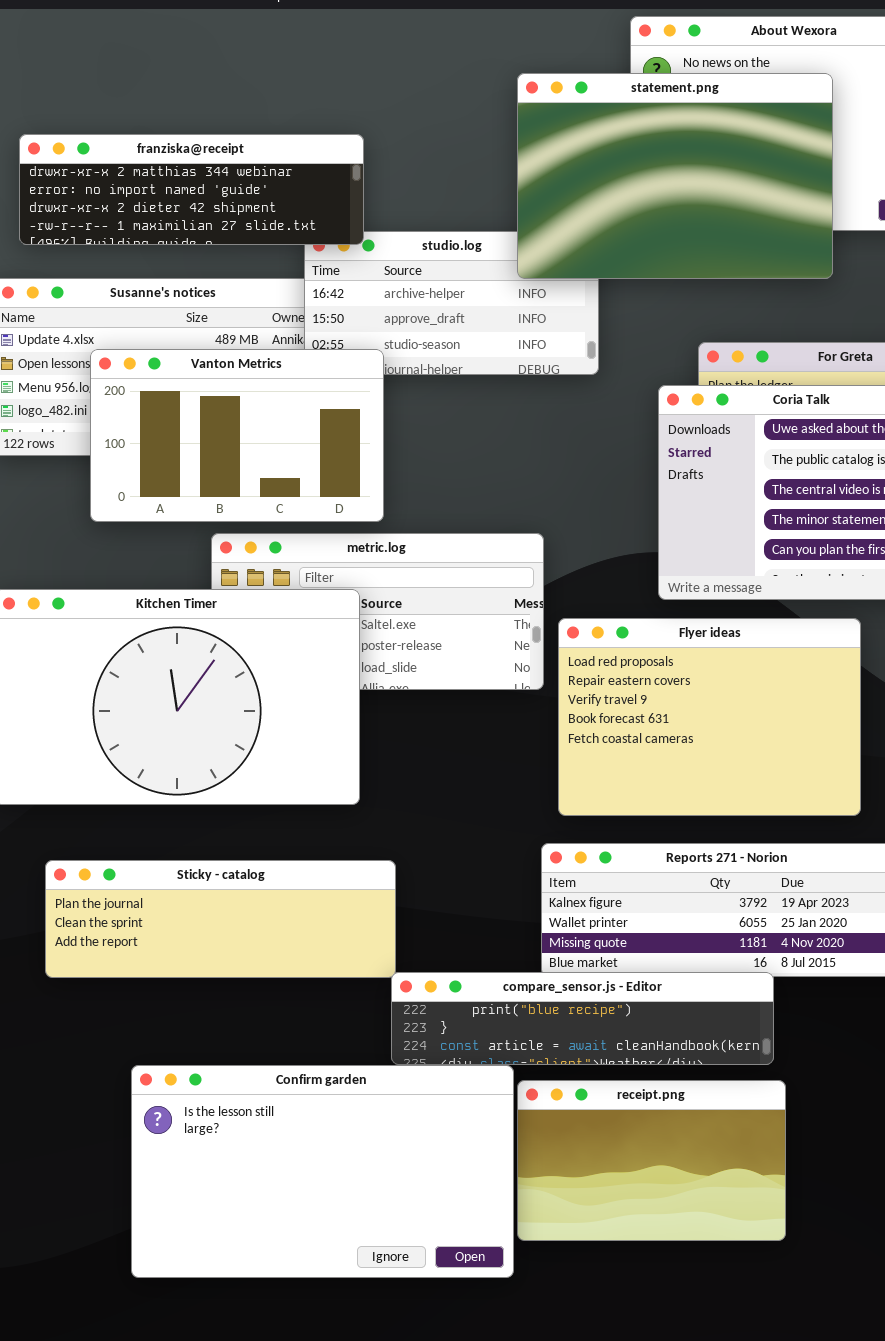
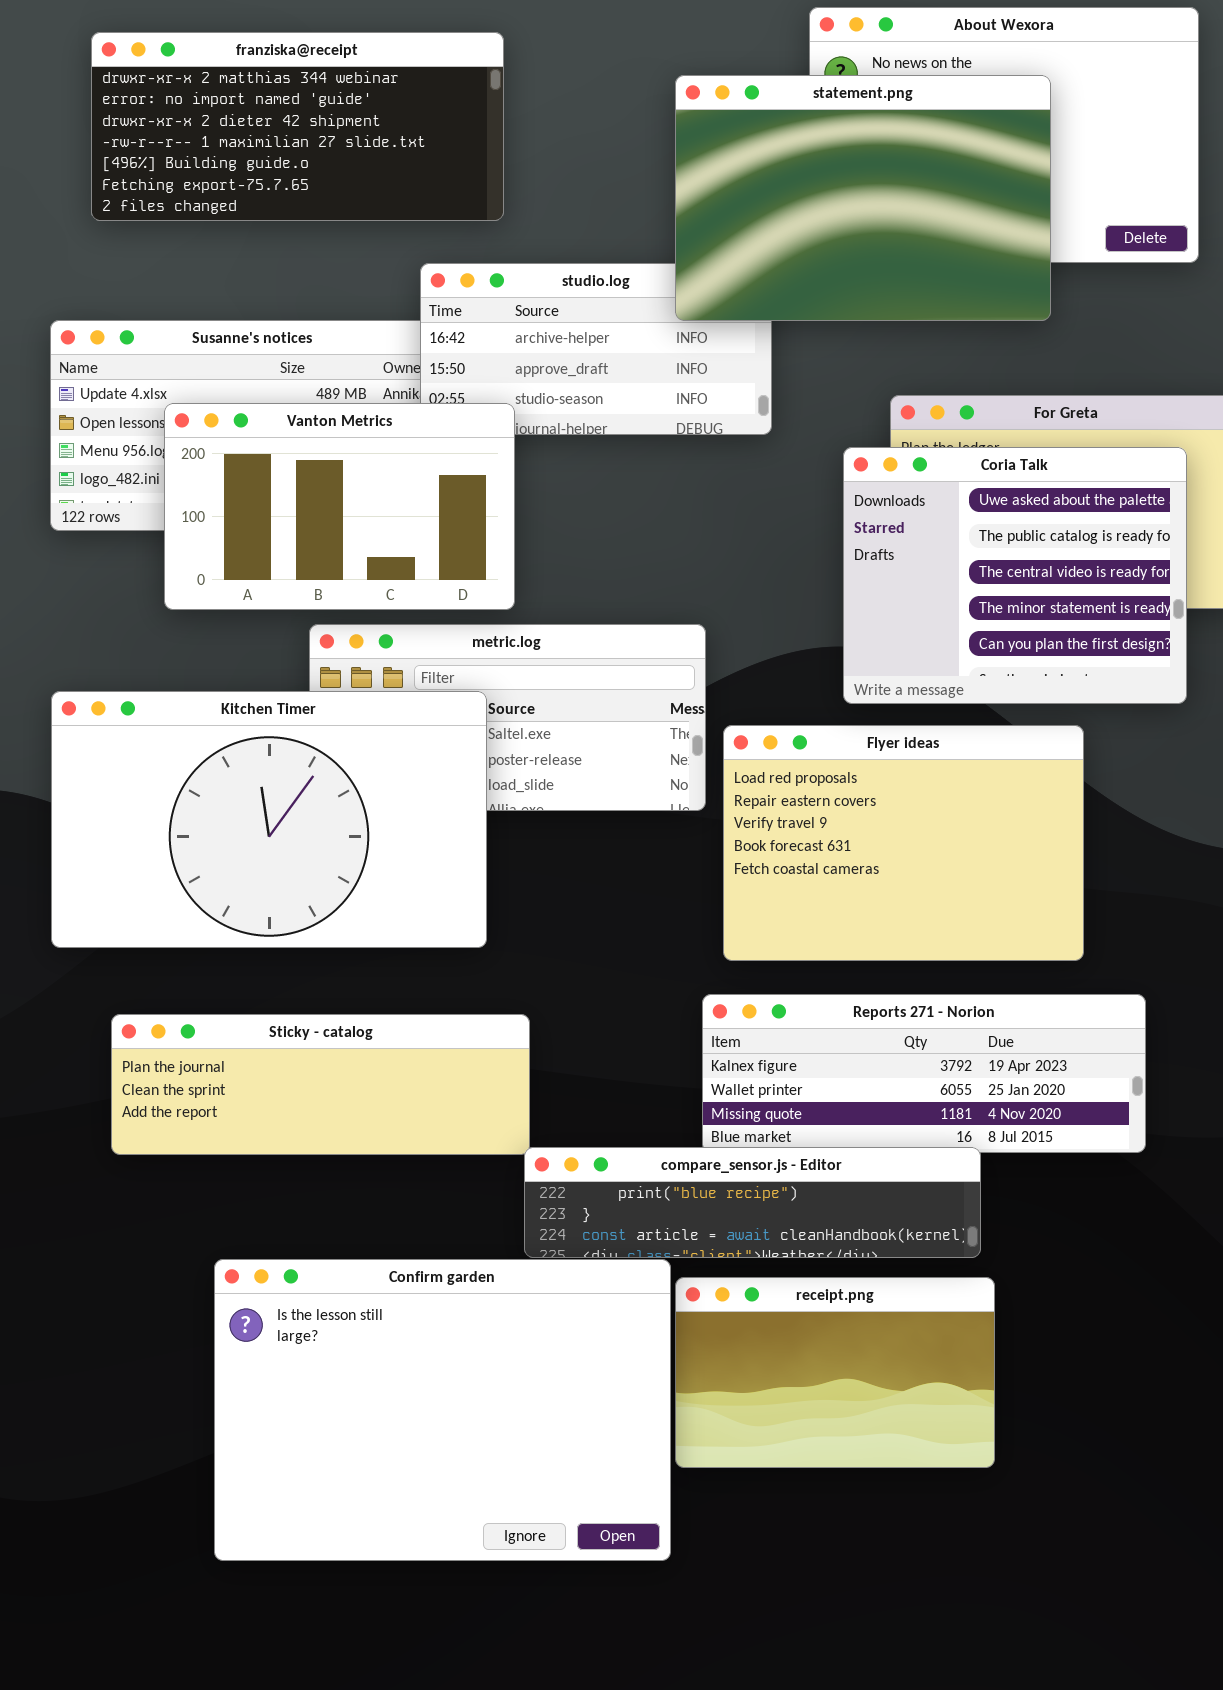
franziska@receipt: [19,134,364,245] -> [91,32,504,221], moved, resized
Confirm garden: [131,1065,514,1278] -> [214,1259,671,1561], resized

